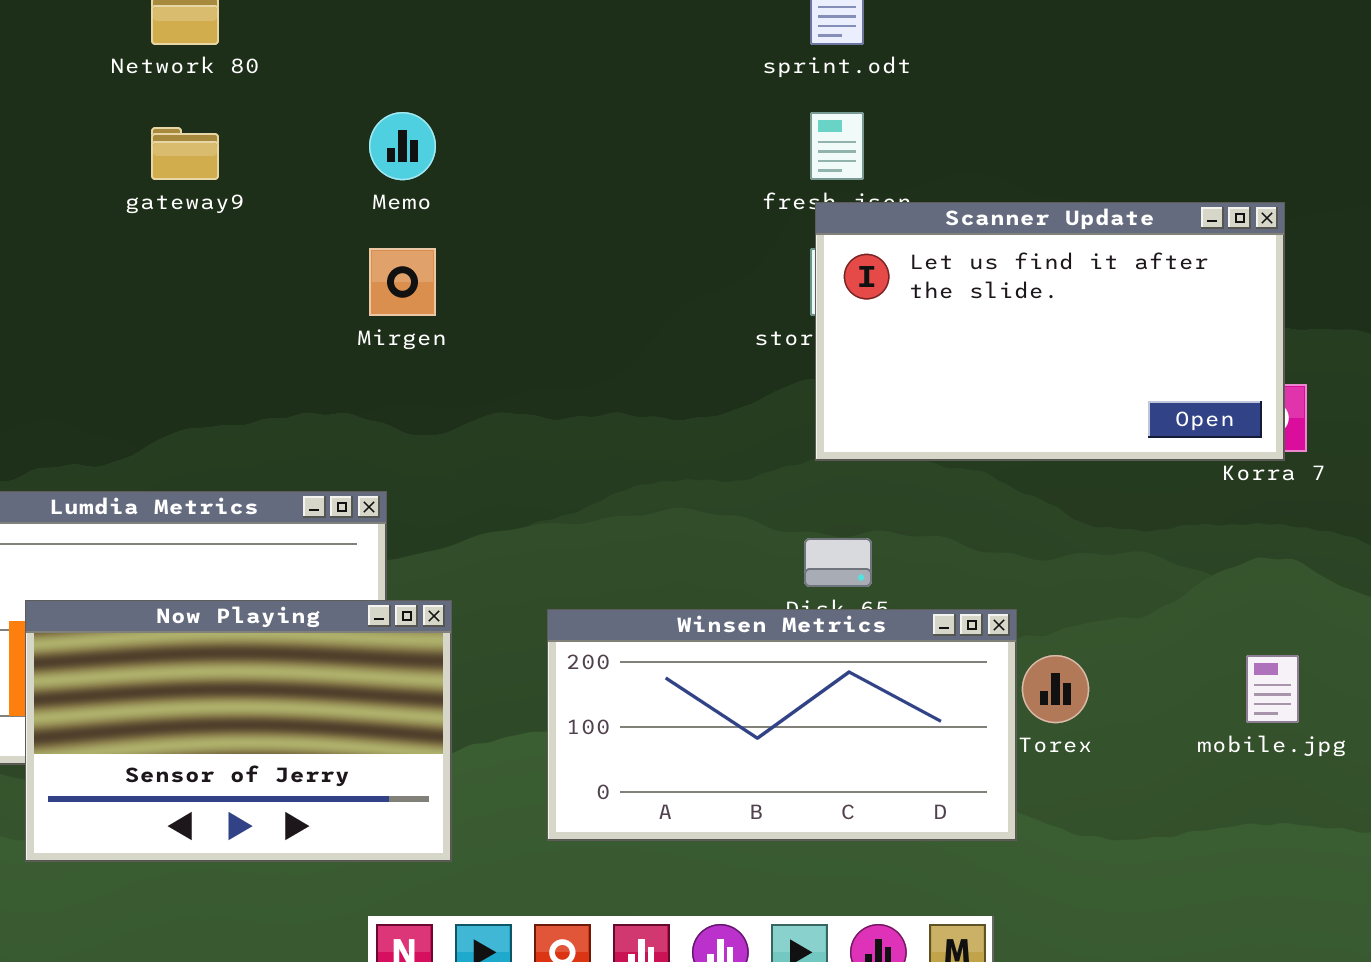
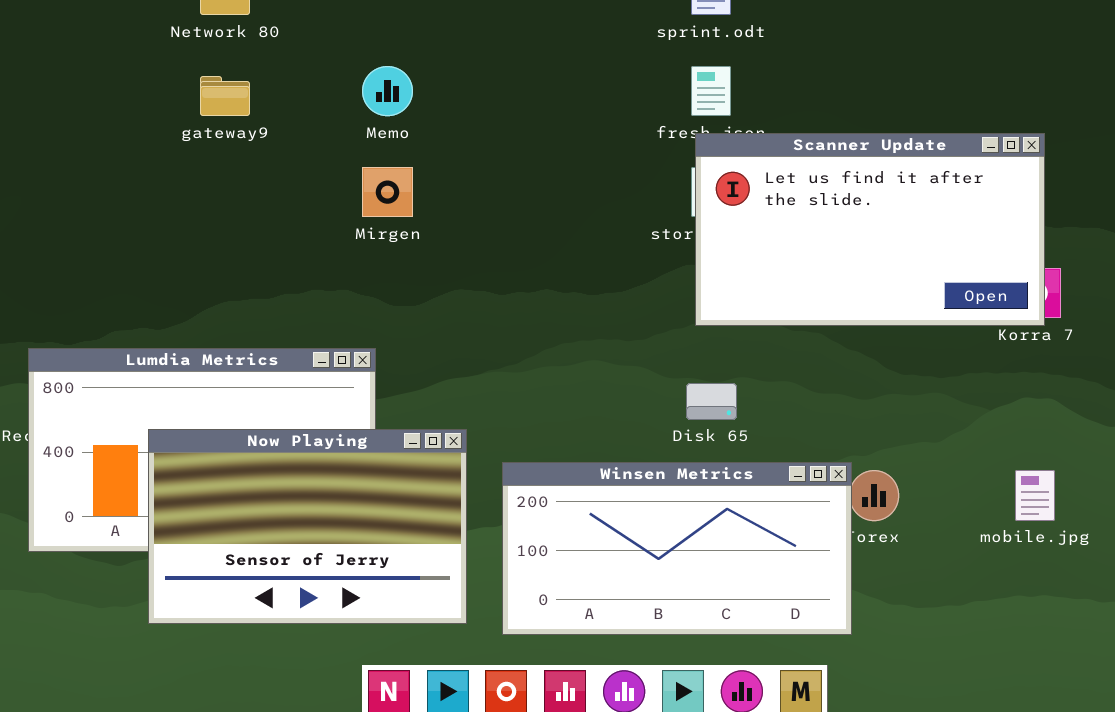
Now Playing: [25,600,452,862] -> [148,429,467,624], moved
Winsen Metrics: [547,609,1017,841] -> [502,462,852,635], moved

